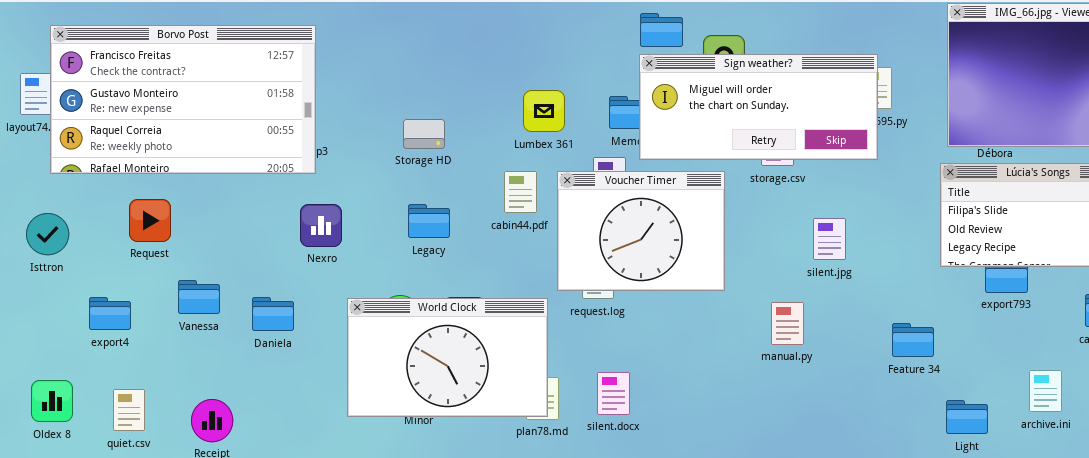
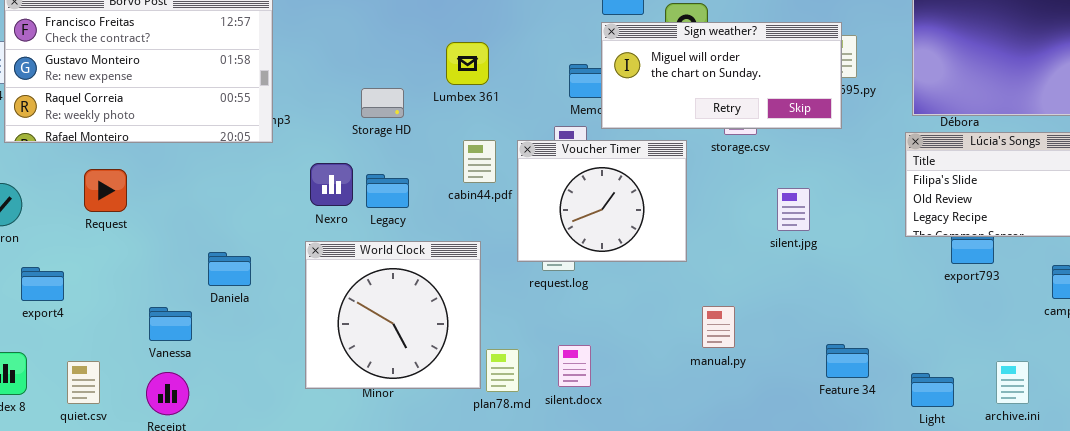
Lumbex 361: [523,90,565,132] -> [446,42,489,85], moved
Nexro: [300,204,342,247] -> [310,163,353,206], moved
Vanessa: [178,280,220,314] -> [149,307,192,341], moved
export4: [89,297,131,330] -> [21,267,64,301], moved
Daniela: [252,297,294,331] -> [208,252,251,286], moved
World Clock: [347,298,548,417] -> [305,241,481,389], resized
manual.py: [771,302,804,345] -> [702,306,735,348], moved
Feature 34: [892,323,934,357] -> [826,344,869,378], moved
archive.ini: [1029,370,1062,412] -> [996,361,1029,404], moved

